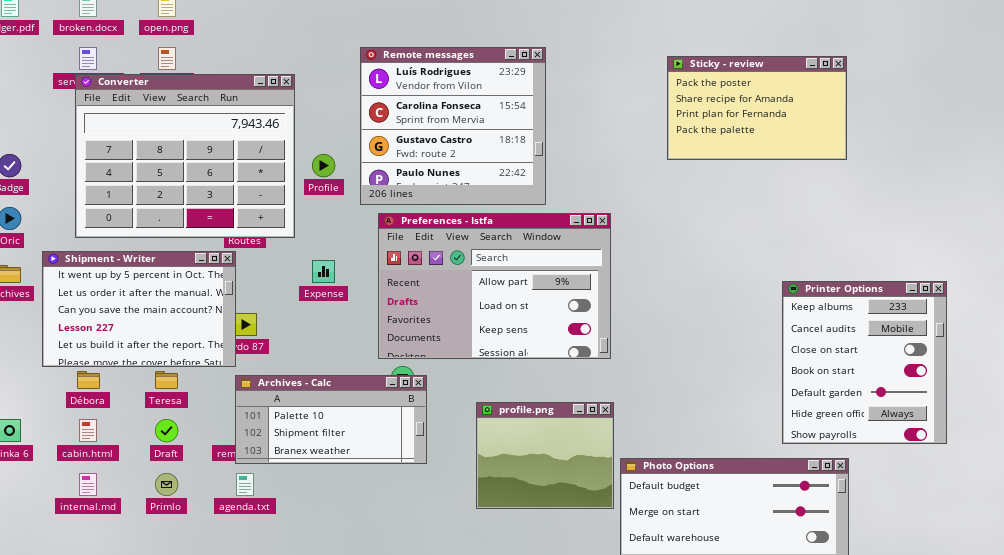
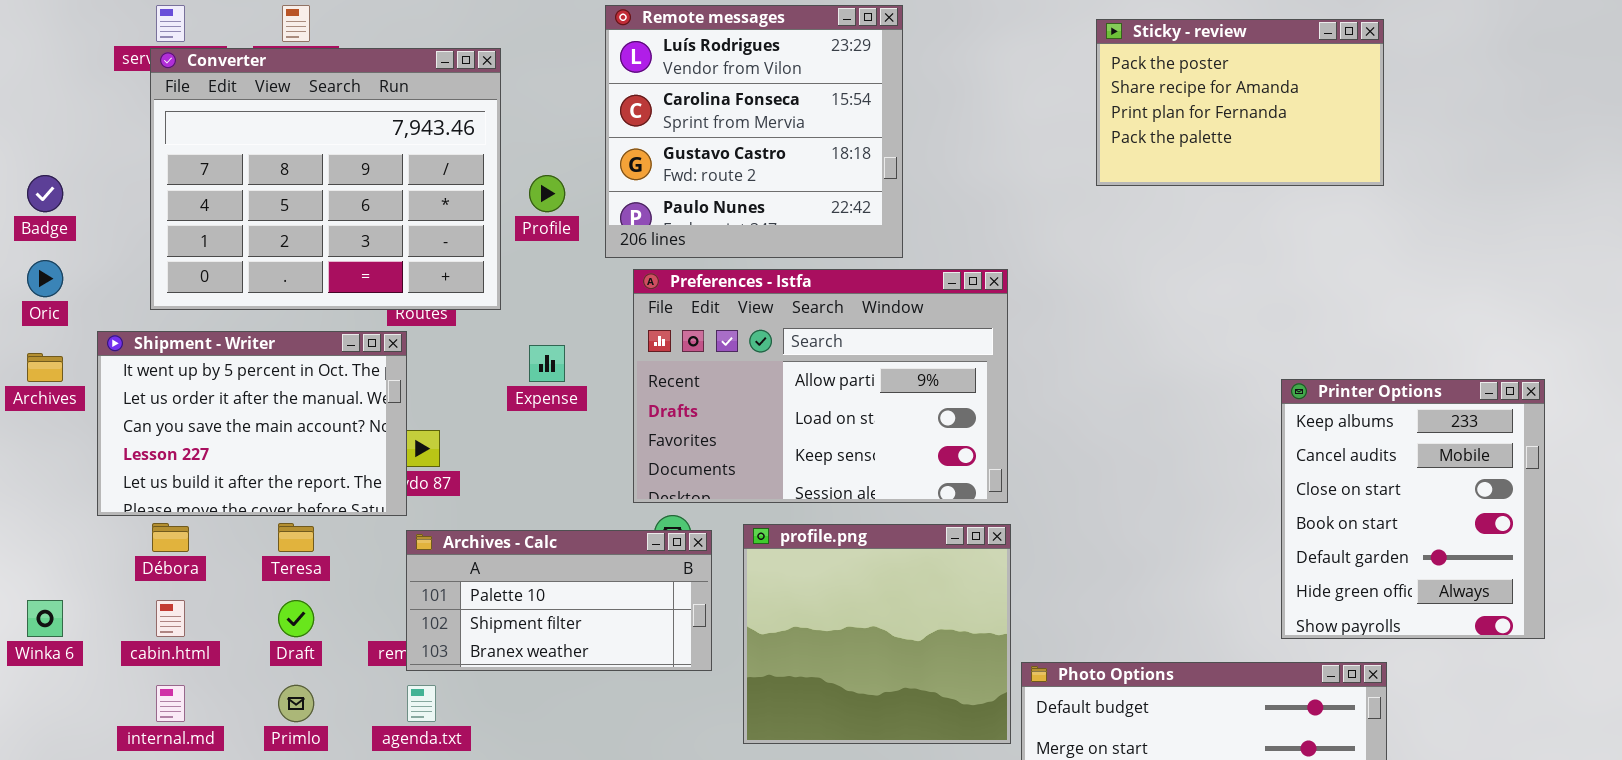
profile.png: [476,402,614,509] -> [743,524,1011,744], resized

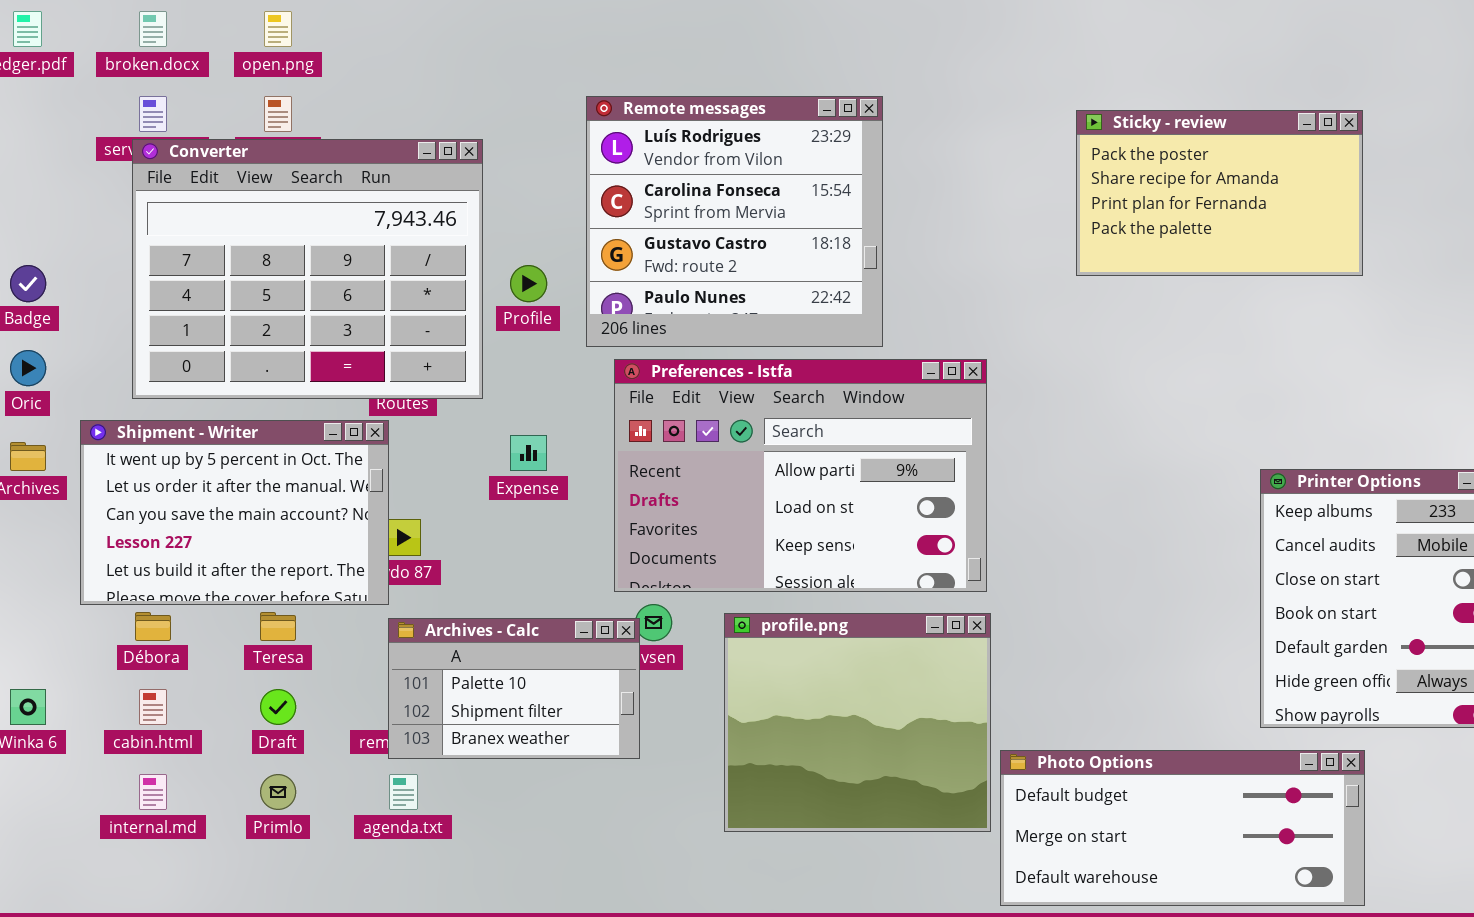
Archives - Calc: [406,530,712,671] -> [388,618,640,759], resized

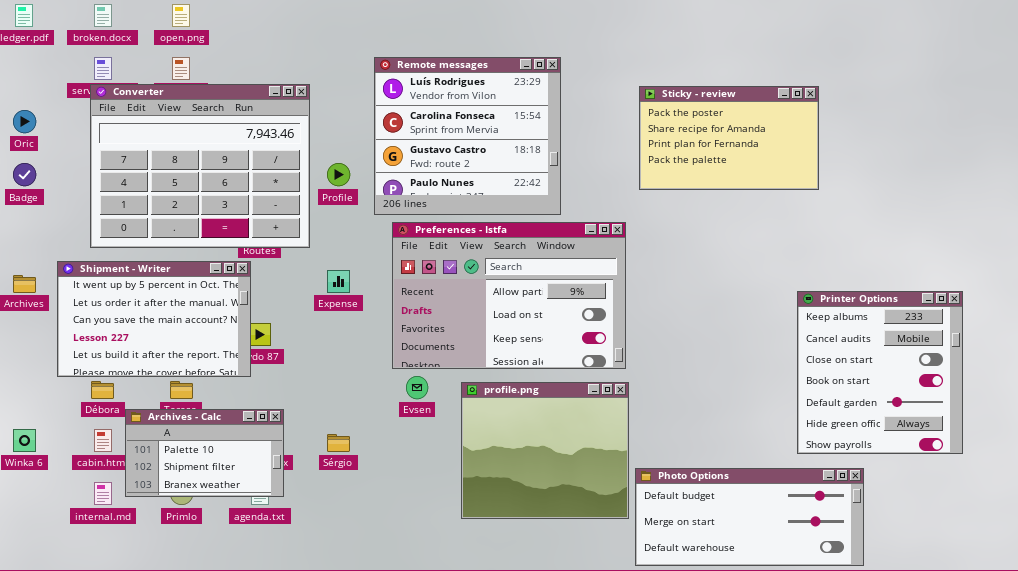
Sticky - review: [1076,110,1363,276] -> [639,86,819,190], moved
Oric: [10,350,46,386] -> [13,110,36,133], moved
Archives - Calc: [388,618,640,759] -> [125,409,284,497], moved

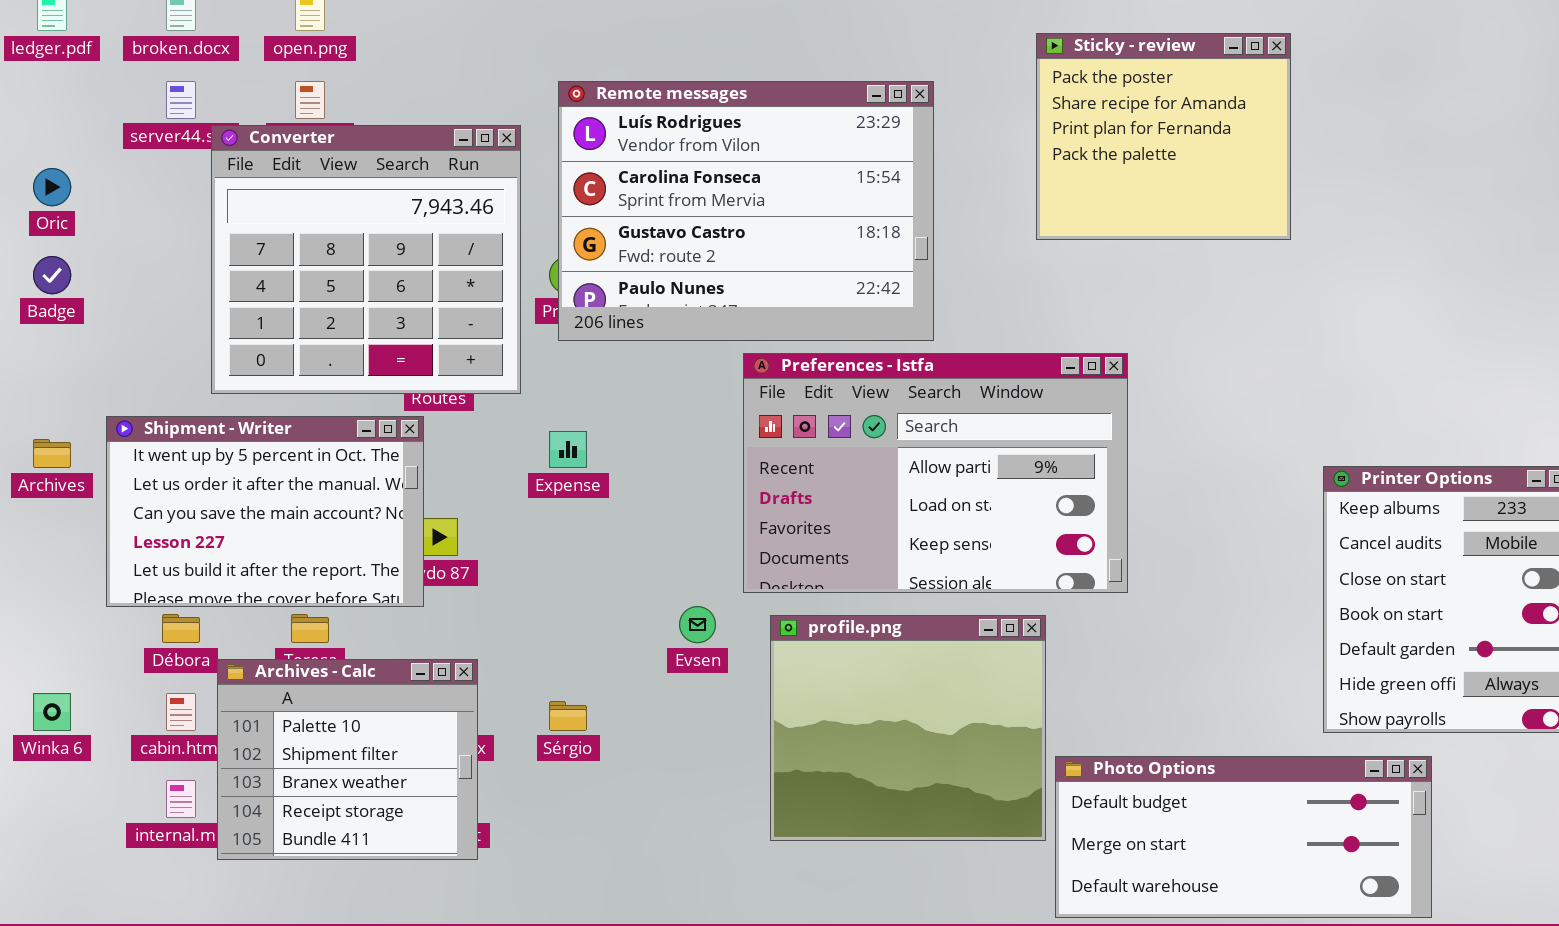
Remote messages: [374,57,561,215] -> [558,81,934,341], resized
Converter: [90,84,310,248] -> [211,125,521,394], resized
Sticky - review: [639,86,819,190] -> [1036,33,1291,240], moved, resized
Preferences - Istfa: [392,222,626,369] -> [743,353,1128,593], moved
Archives - Calc: [125,409,284,497] -> [217,659,478,860], resized

